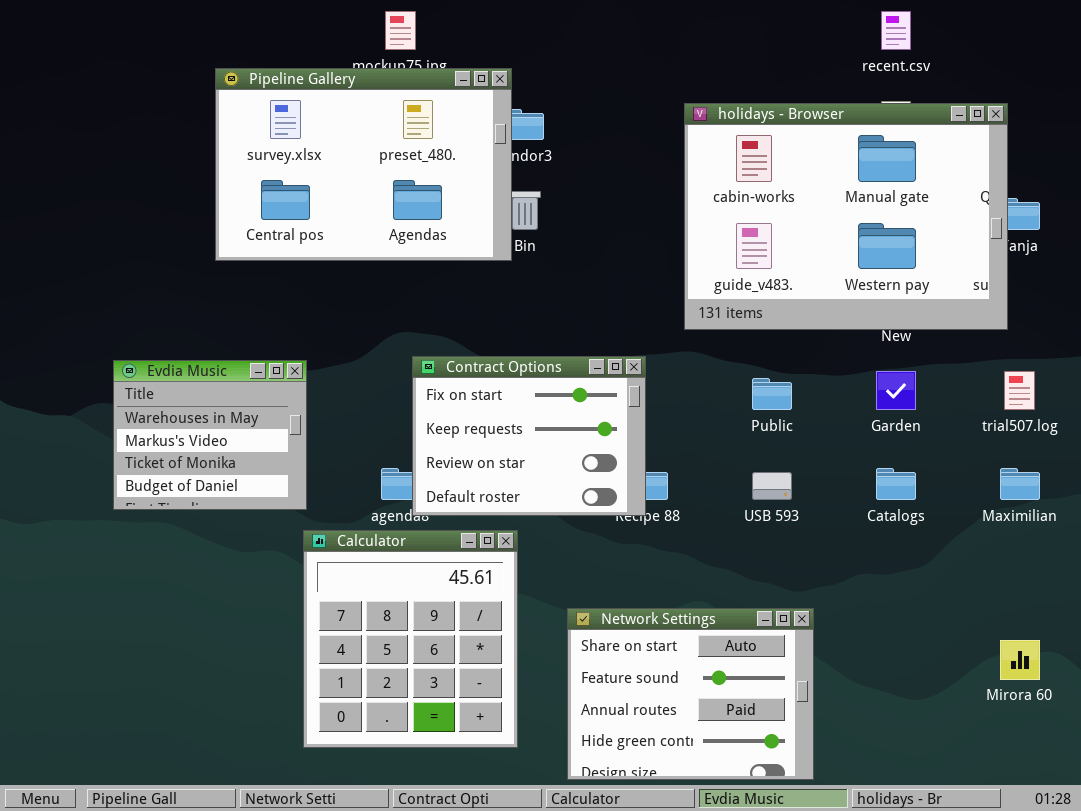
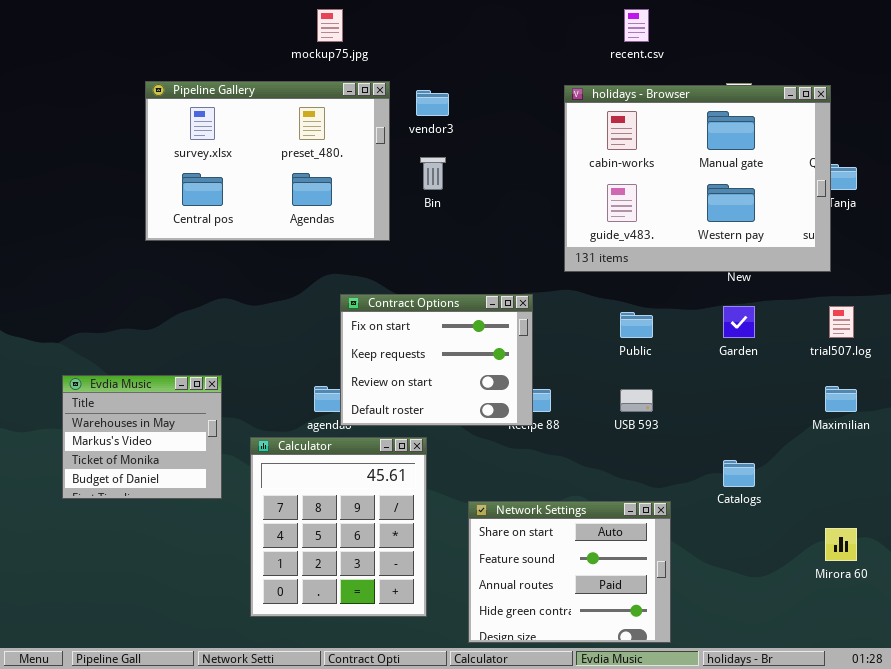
recent.csv: [881,11,911,50] -> [624,9,649,42], moved
Pipeline Gallery: [215,68,512,261] -> [145,81,390,241], moved
Evdia Music: [113,360,307,510] -> [62,375,222,499], moved
Catalogs: [876,468,916,500] -> [723,460,755,487], moved

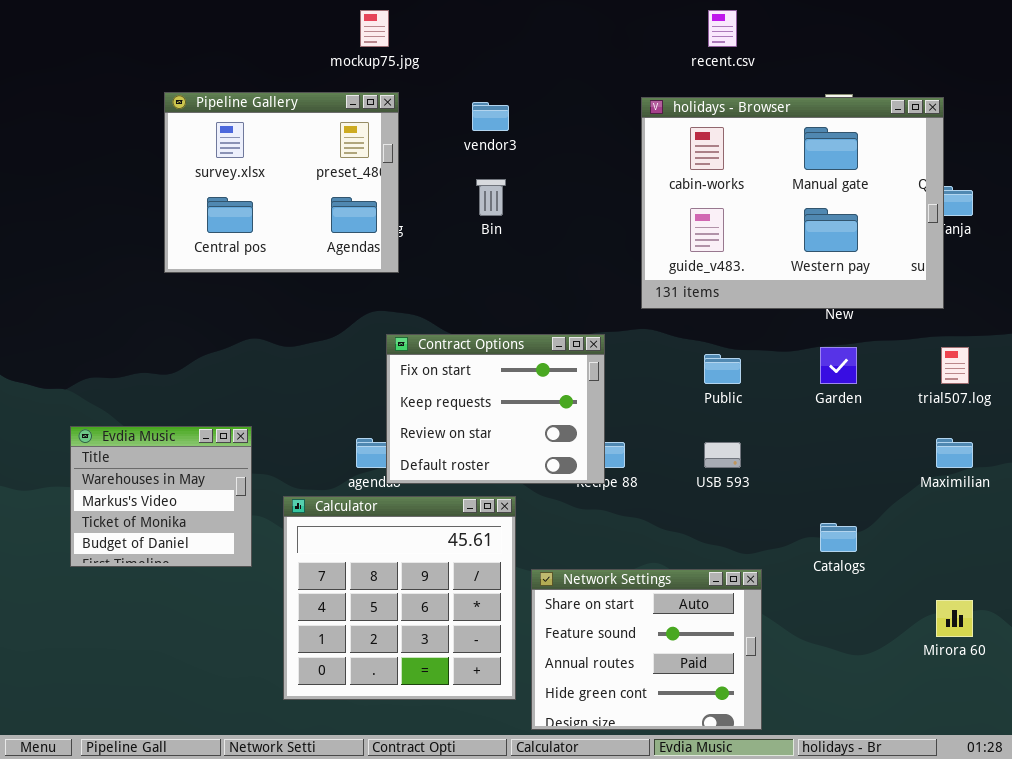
Pipeline Gallery: [145,81,390,241] -> [164,92,399,273], resized
Calculator: [250,437,427,617] -> [283,496,516,700], resized

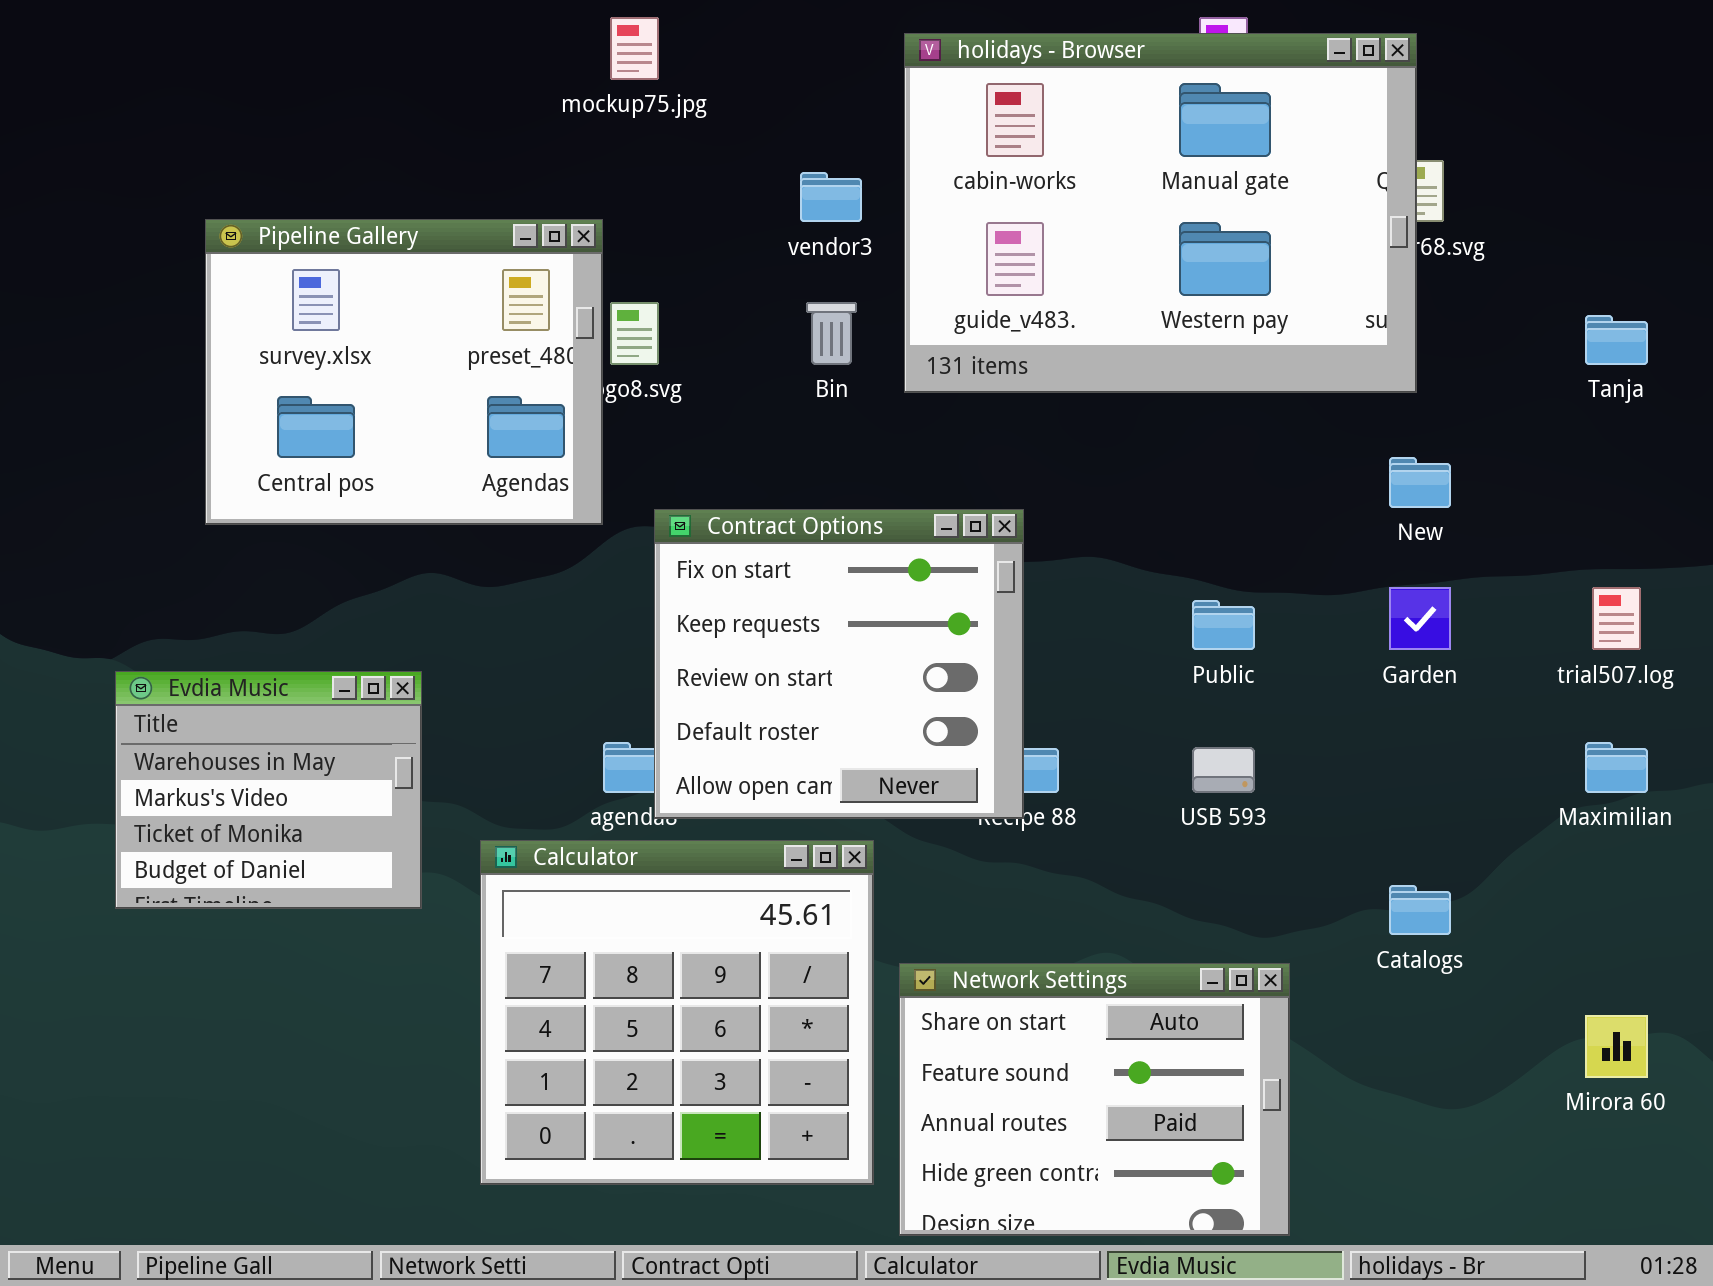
Pipeline Gallery: [164,92,399,273] -> [205,219,603,525], moved
holidays - Browser: [641,97,944,309] -> [904,33,1417,393], moved
Contract Options: [386,334,605,484] -> [654,509,1024,819], resized
Evdia Music: [70,426,252,567] -> [115,671,422,909], moved

